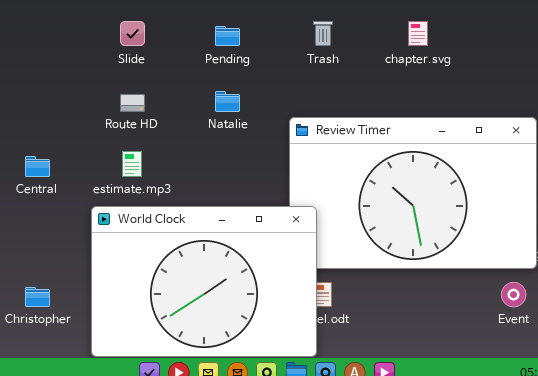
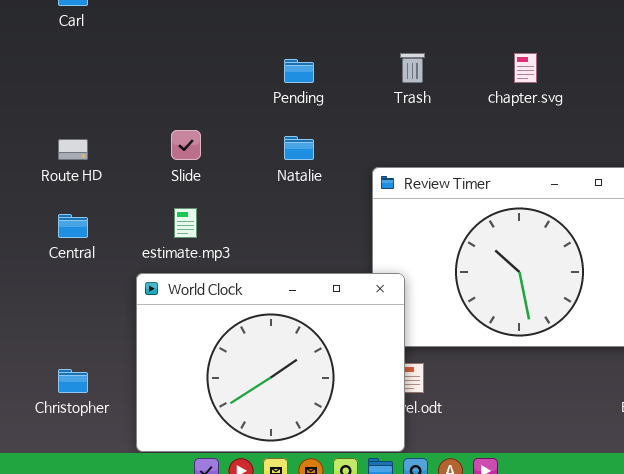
Slide: [120,21,145,46] -> [171,130,201,160], moved
Route HD: [120,94,145,112] -> [58,139,88,160], moved

